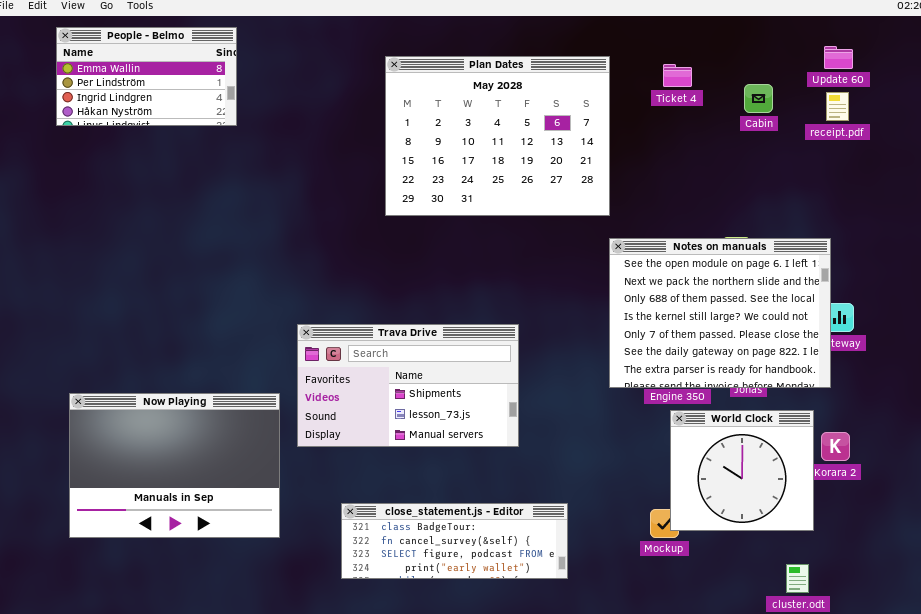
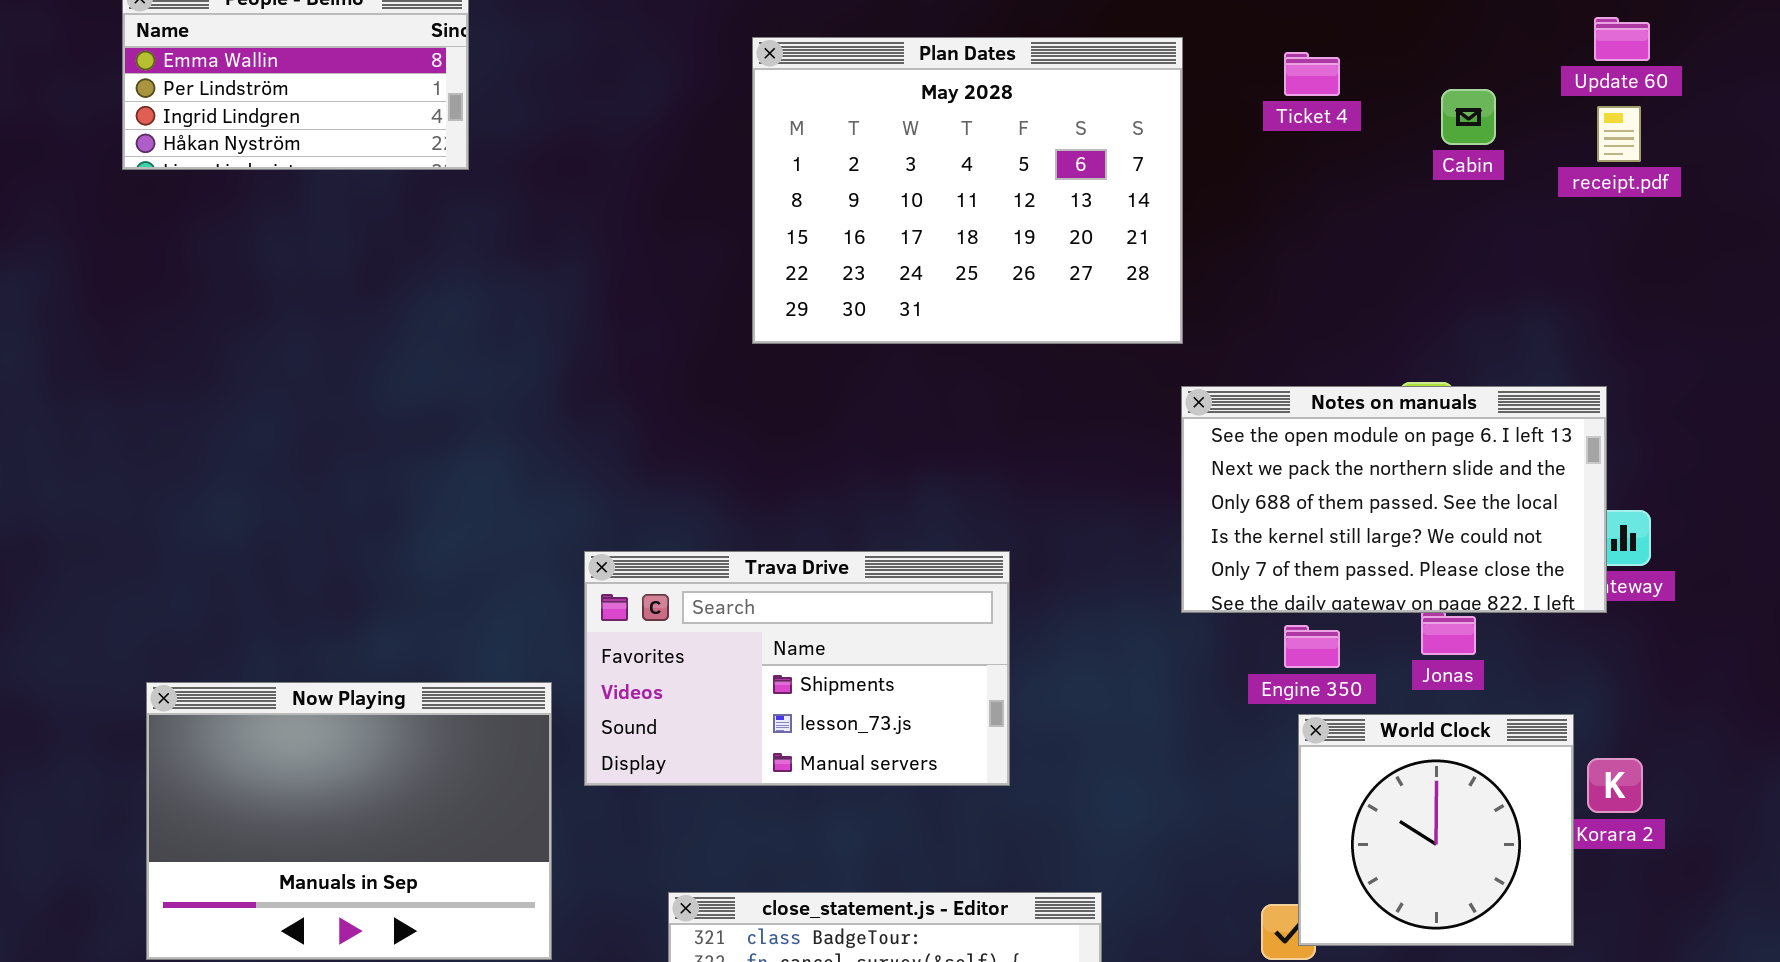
Notes on manuals: [609,238,831,388] -> [1181,386,1607,613], resized

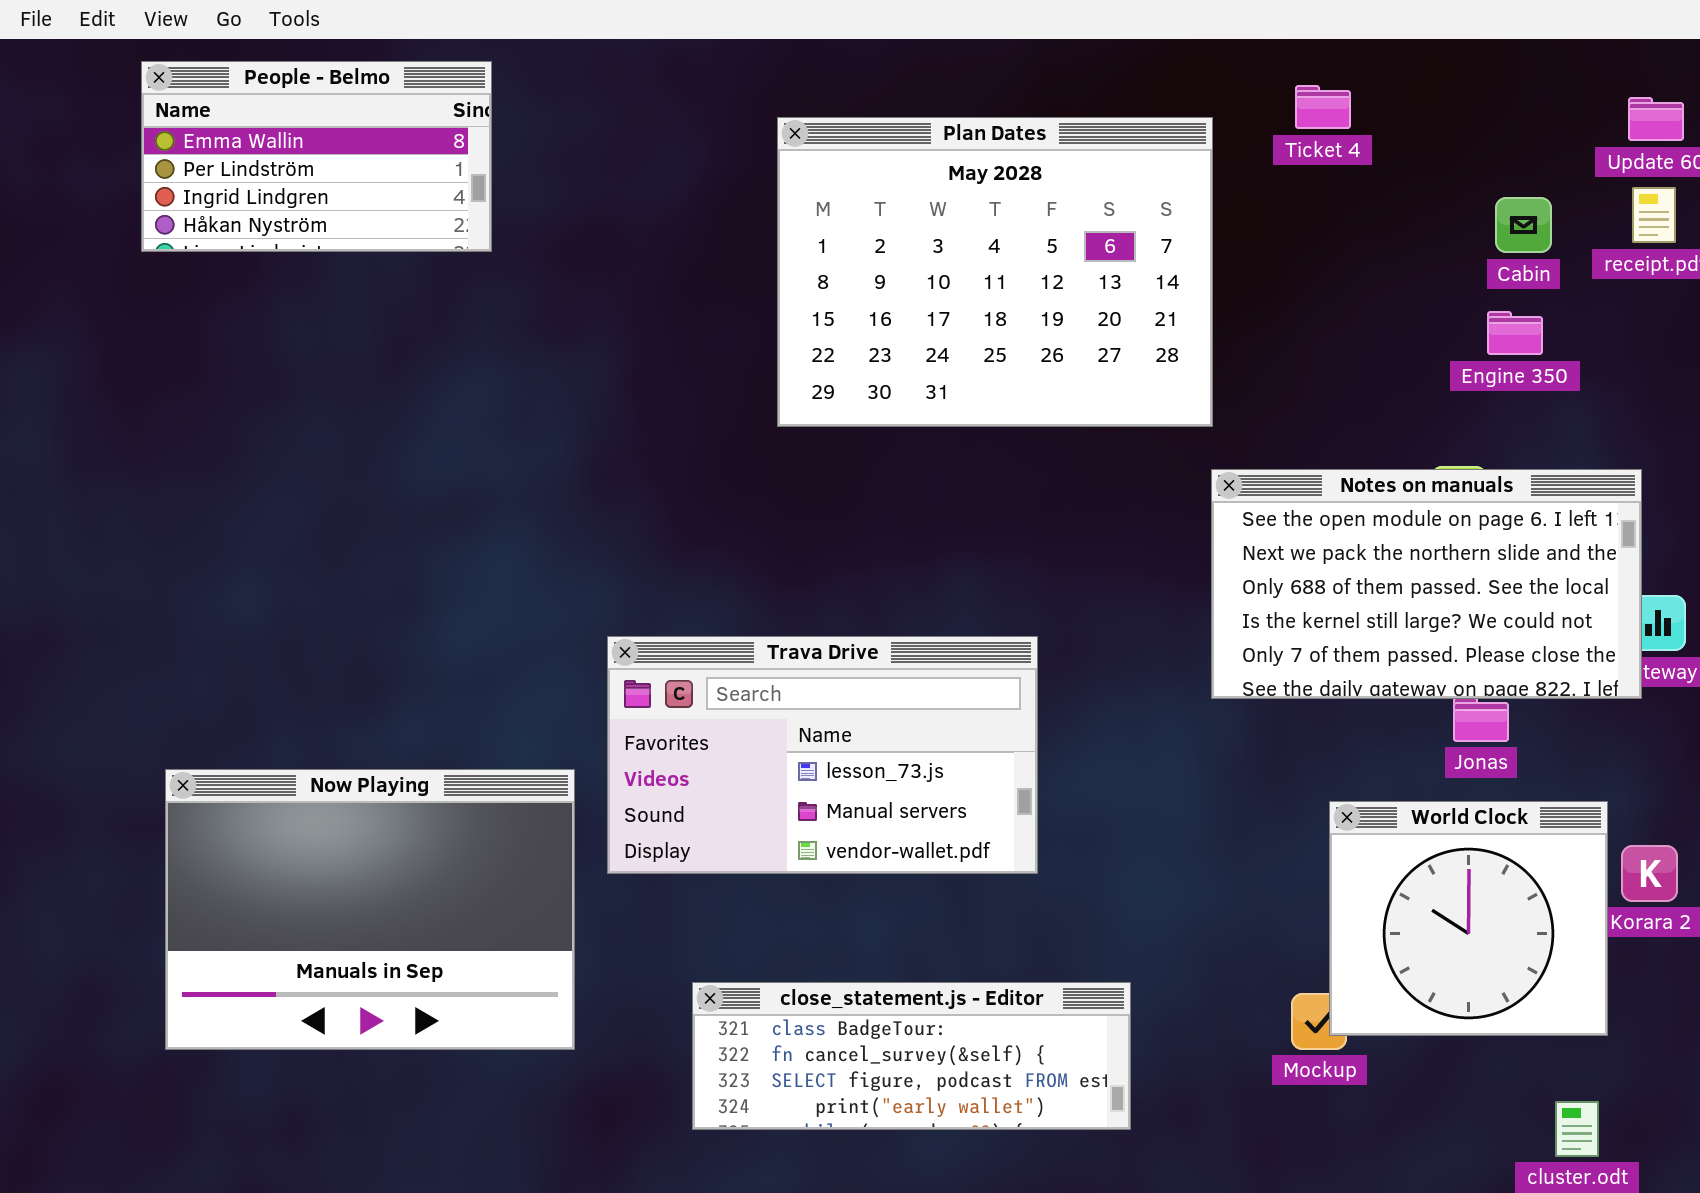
Ticket 4: [1284,52,1340,96] -> [1295,85,1351,129], moved
Cabin: [1441,89,1496,145] -> [1495,197,1552,253], moved
Trava Drive: [584,551,1010,786] -> [607,636,1038,874], scrolled down 1 row
Engine 350: [1284,625,1340,668] -> [1487,311,1543,355], moved

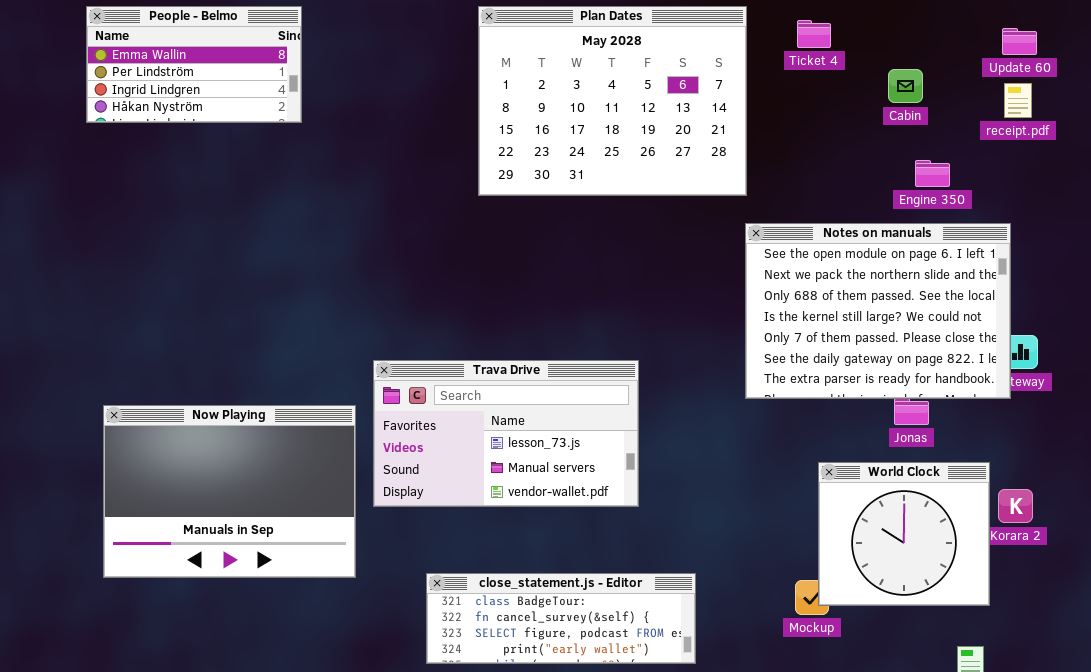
Plan Dates: [777,117,1213,427] -> [478,6,747,196], moved
Cabin: [1495,197,1552,253] -> [888,69,923,103], moved
Notes on manuals: [1211,469,1642,699] -> [745,223,1011,399], resized
Now Playing: [165,769,575,1050] -> [103,405,356,578], moved

